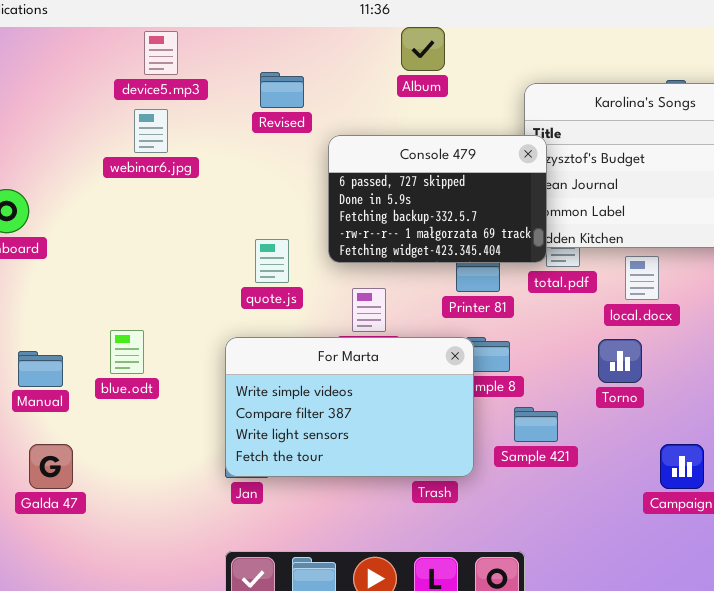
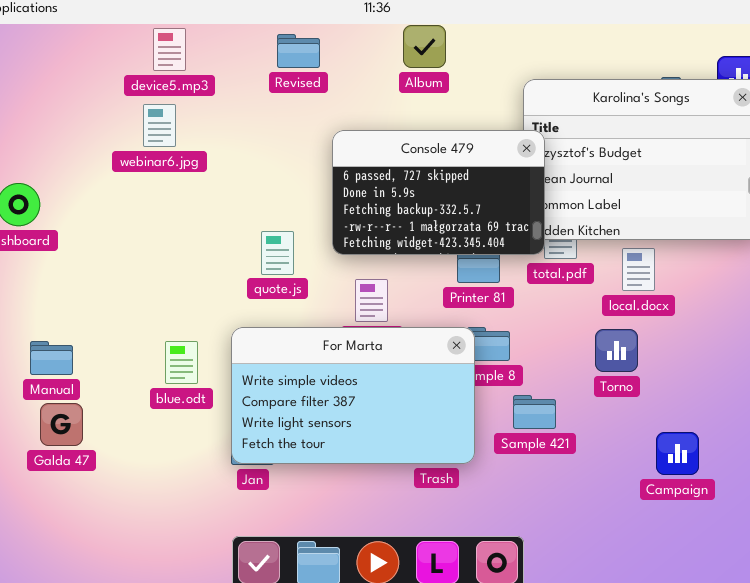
Revised: [260,72,304,108] -> [277,34,320,68], moved
blue.odt: [110,330,144,374] -> [165,341,198,384], moved
Galda 47: [29,444,73,489] -> [40,403,83,446], moved

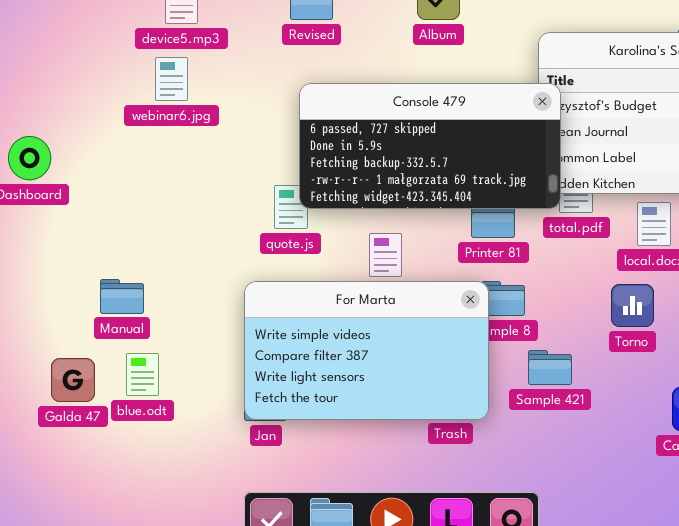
Console 479: [332,130,545,255] -> [299,83,561,209], resized
Manual: [30,341,73,375] -> [100,279,144,314], moved
blue.odt: [165,341,198,384] -> [126,353,159,396], moved

